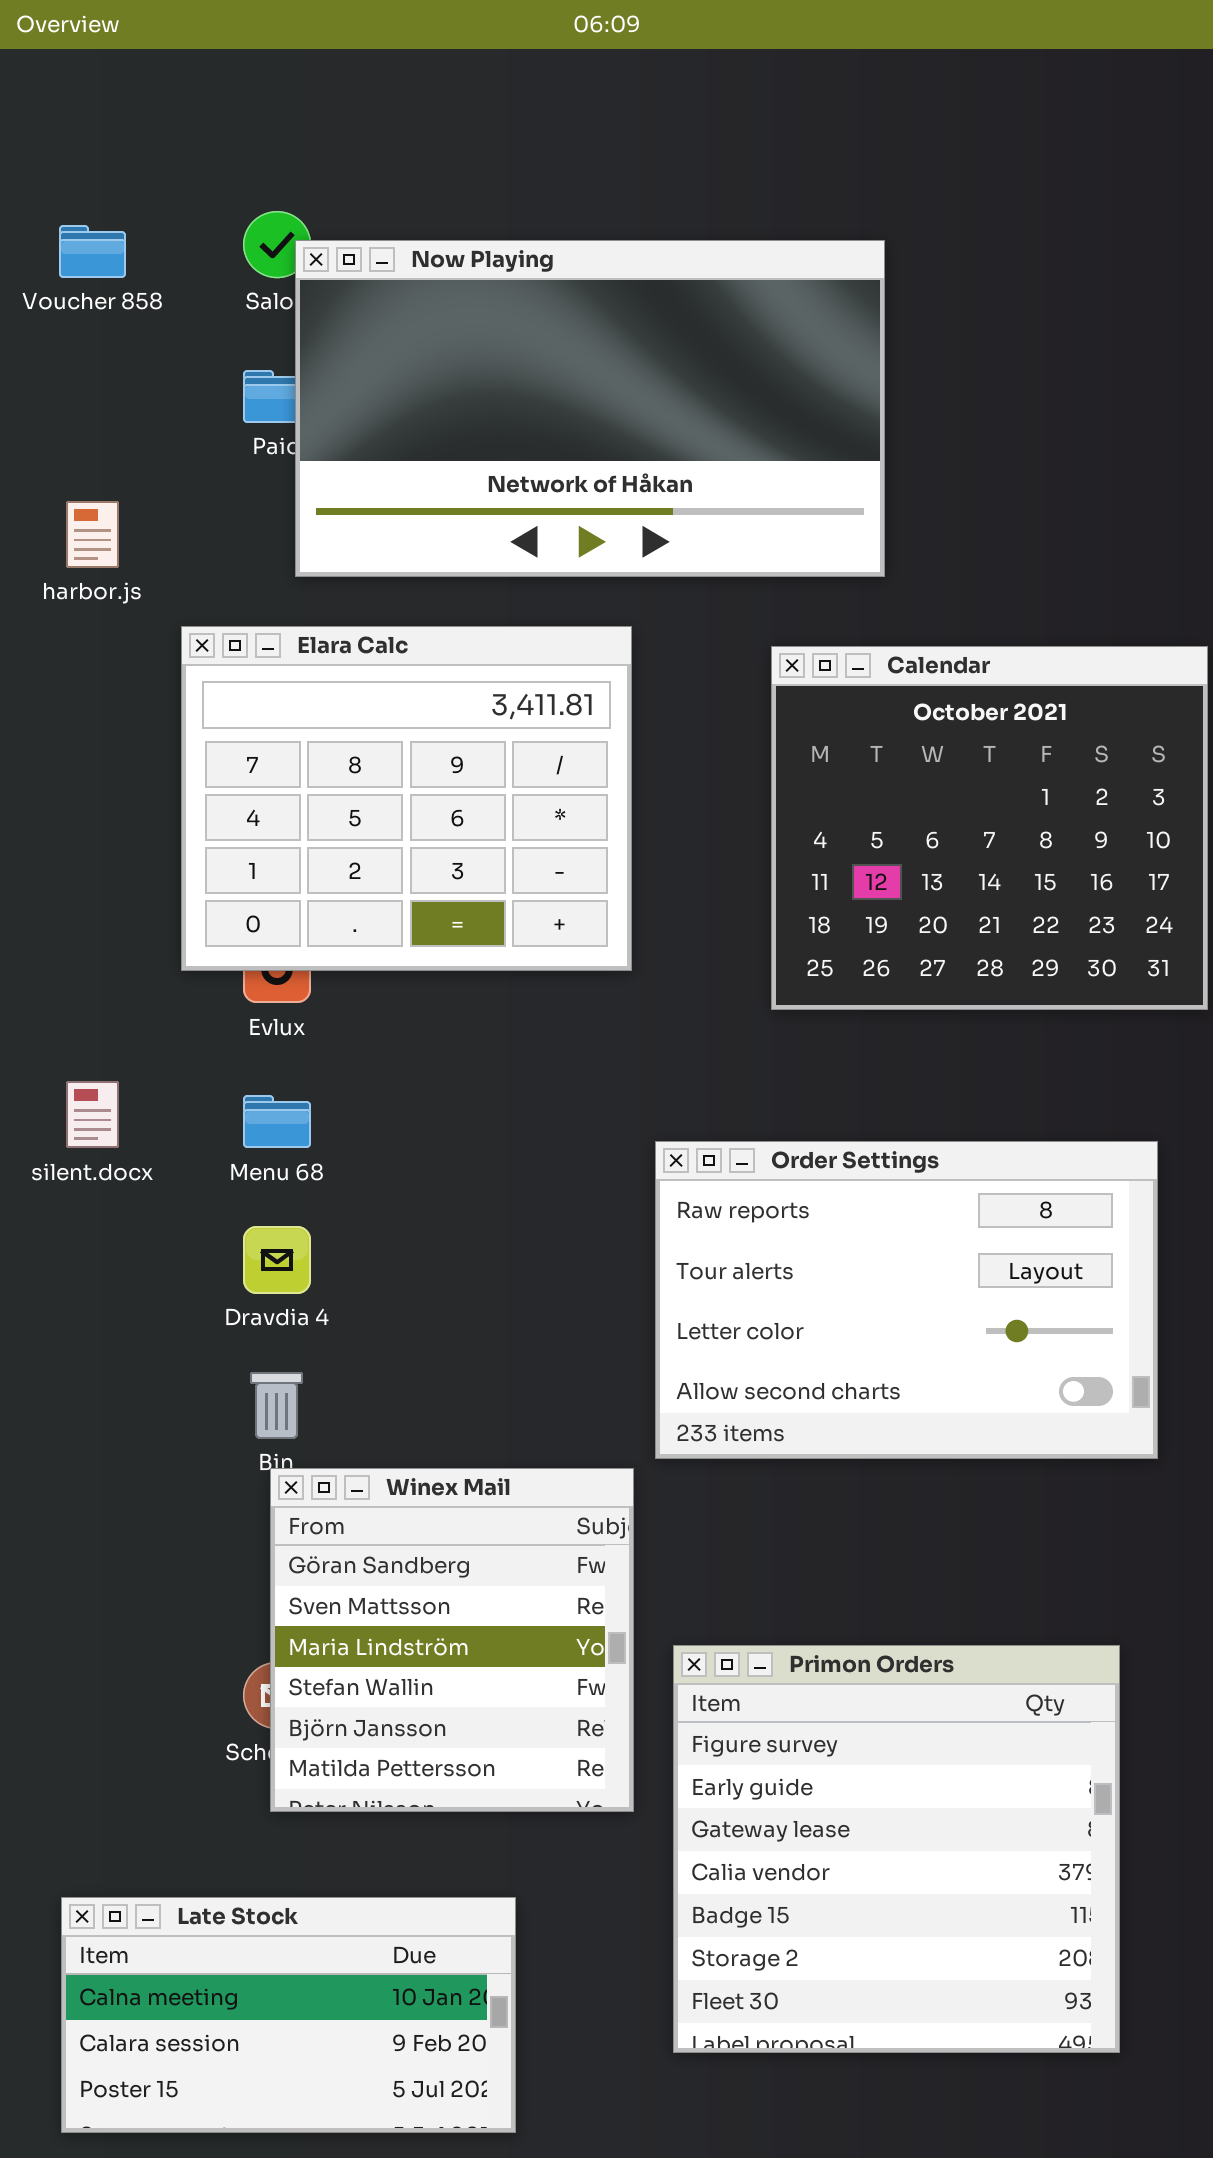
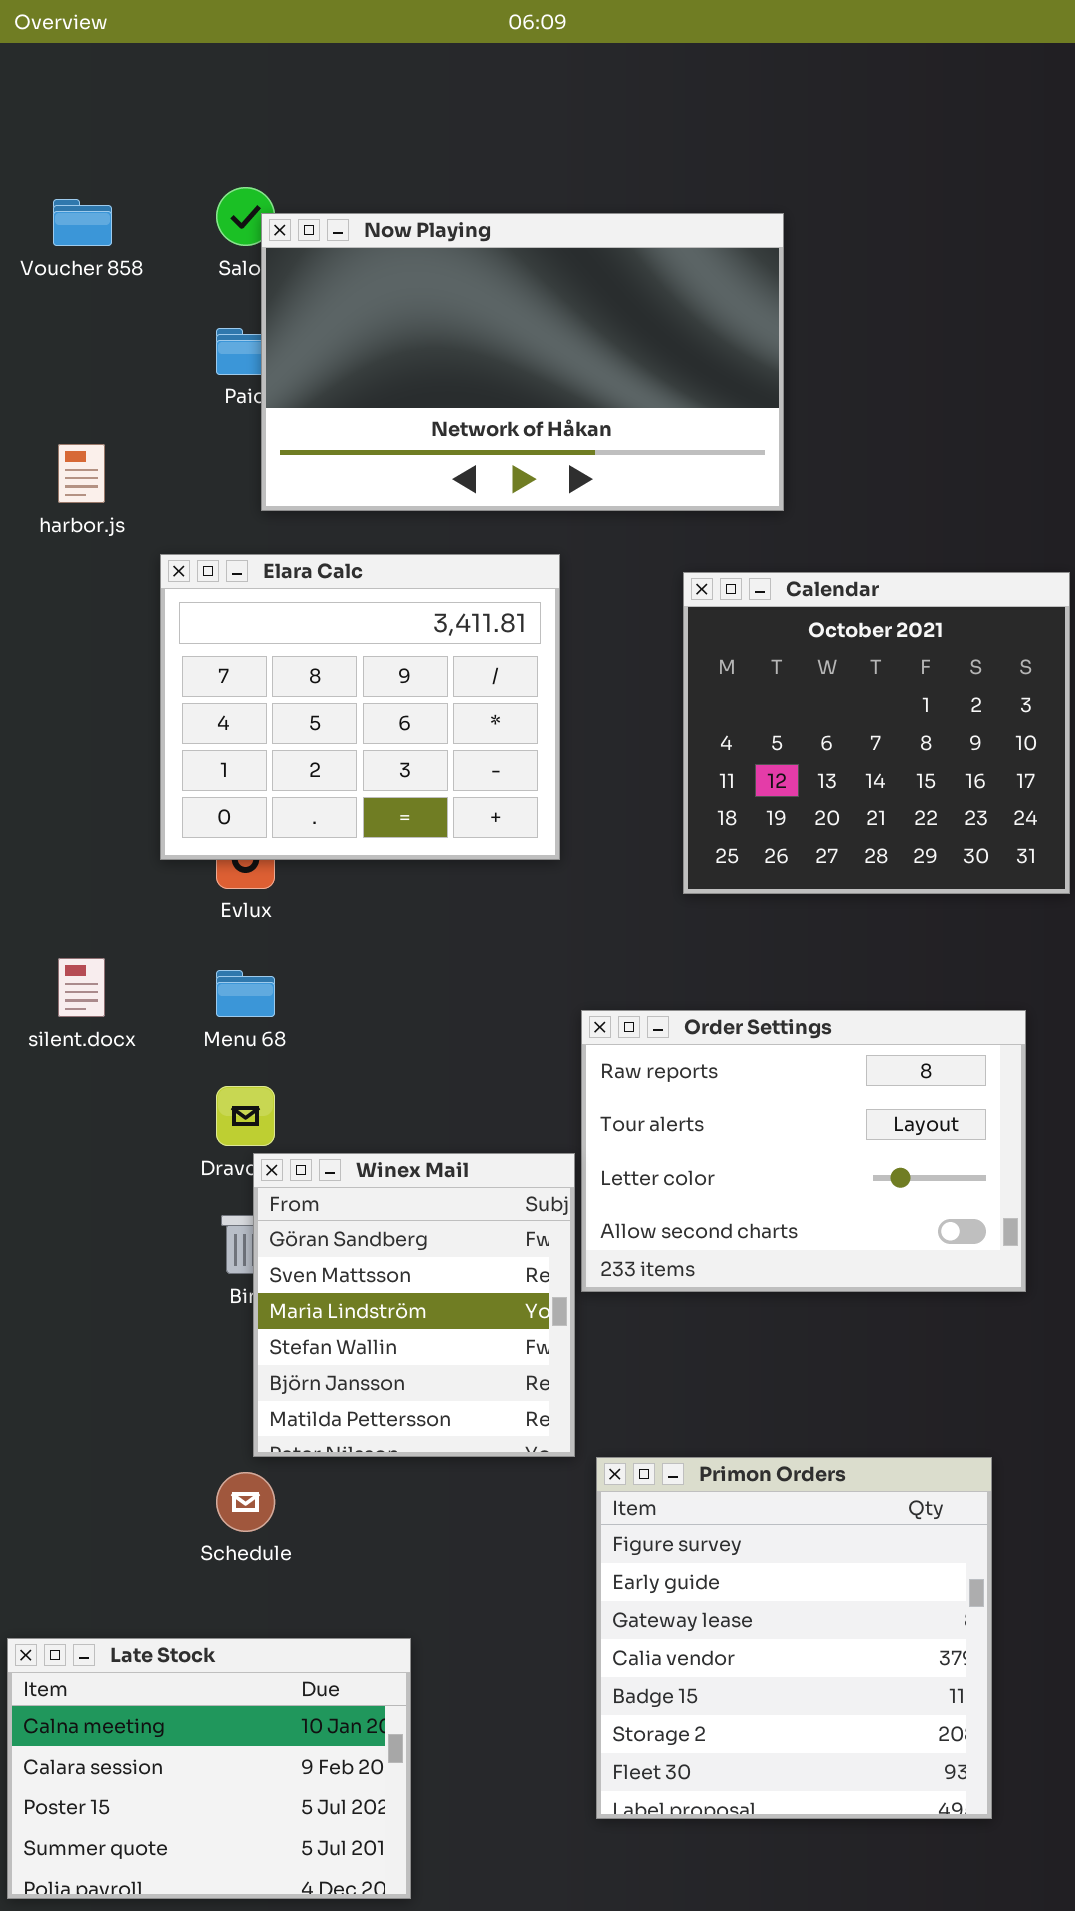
Winex Mail: [270,1468,634,1812] -> [253,1153,575,1457], moved
Late Stock: [61,1897,516,2133] -> [7,1638,411,1899], moved, resized

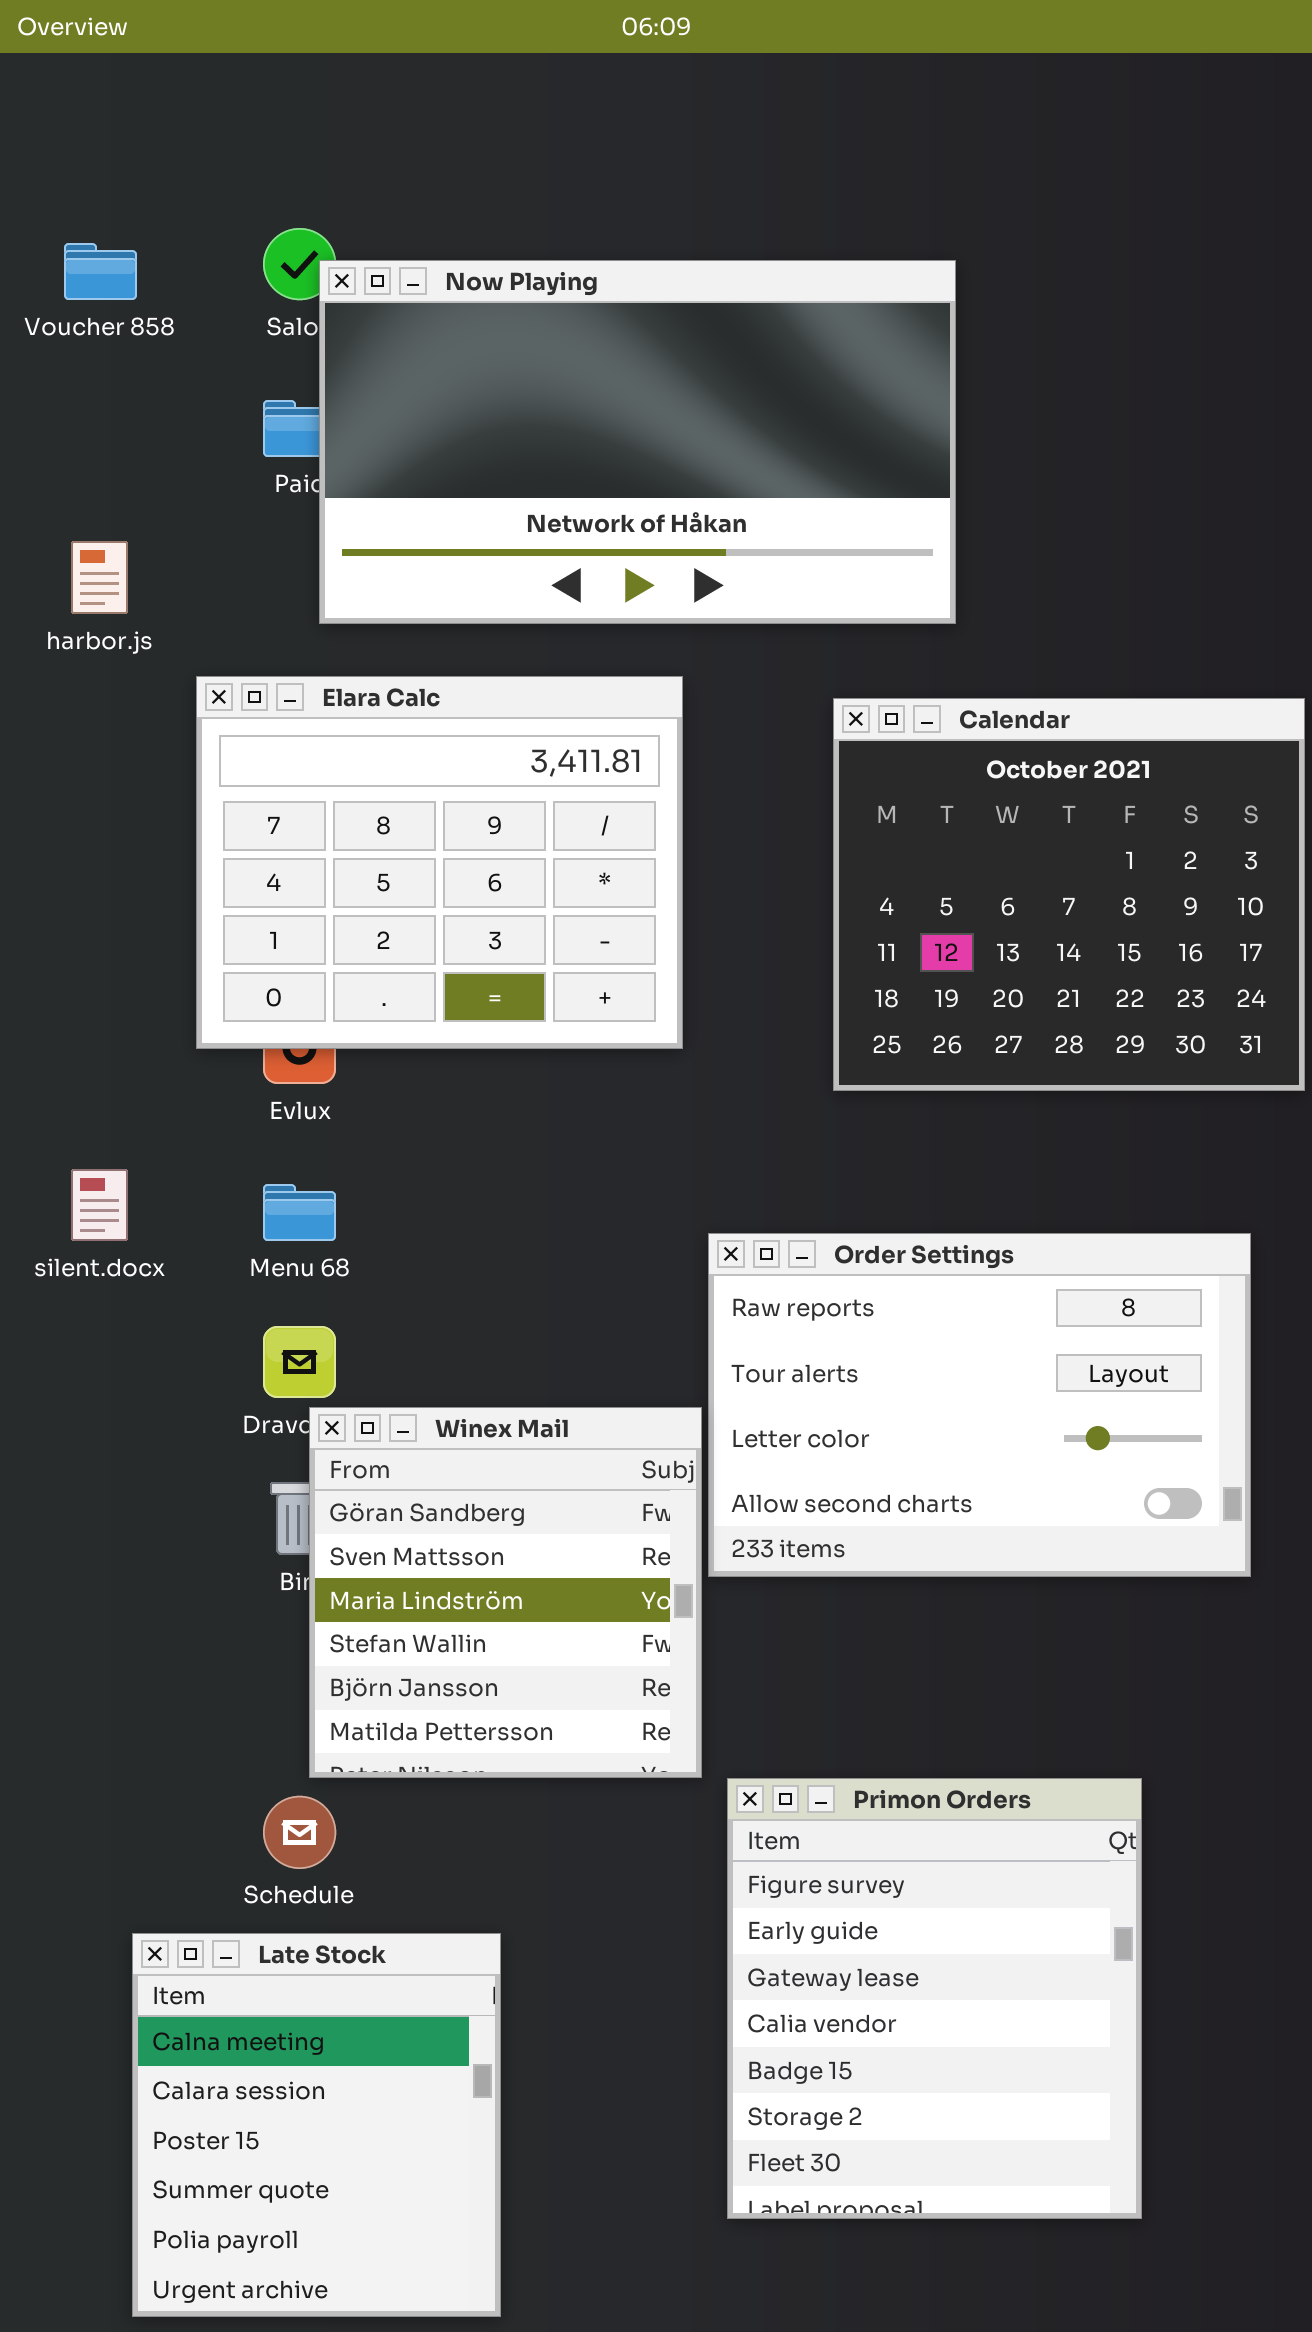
Primon Orders: [596,1457,992,1819] -> [727,1778,1142,2219], resized
Late Stock: [7,1638,411,1899] -> [132,1933,501,2317], resized

